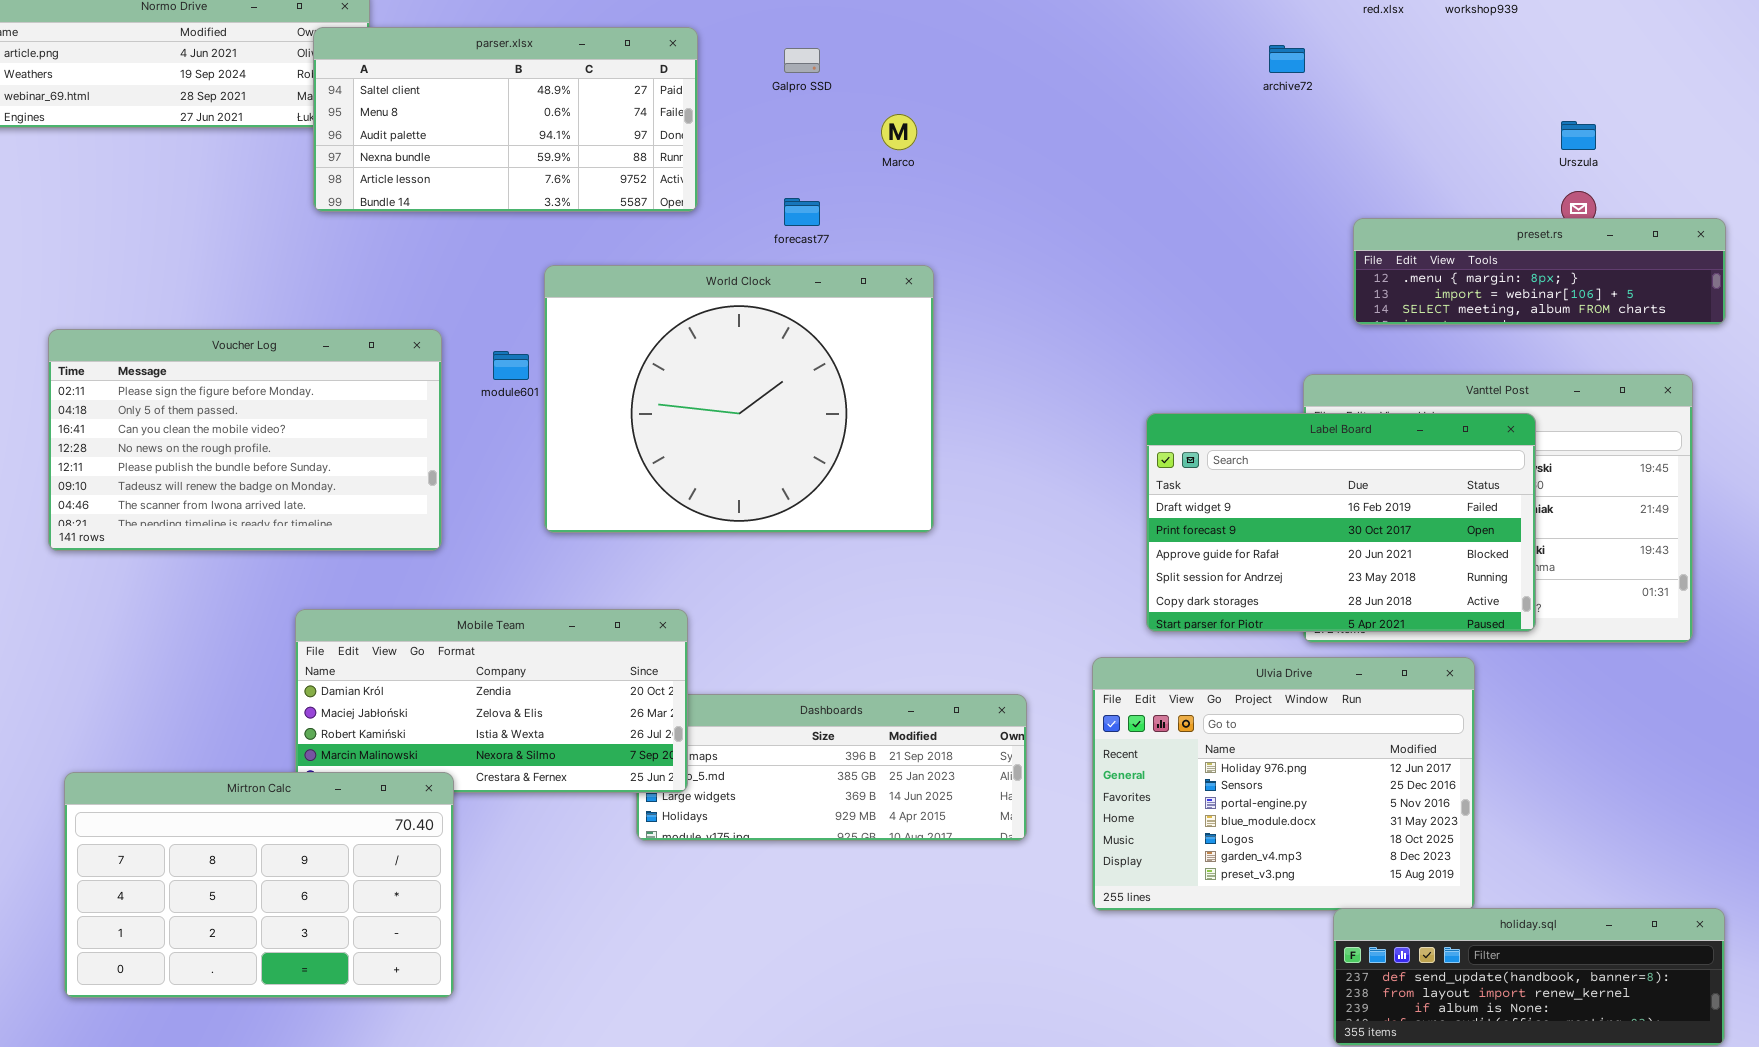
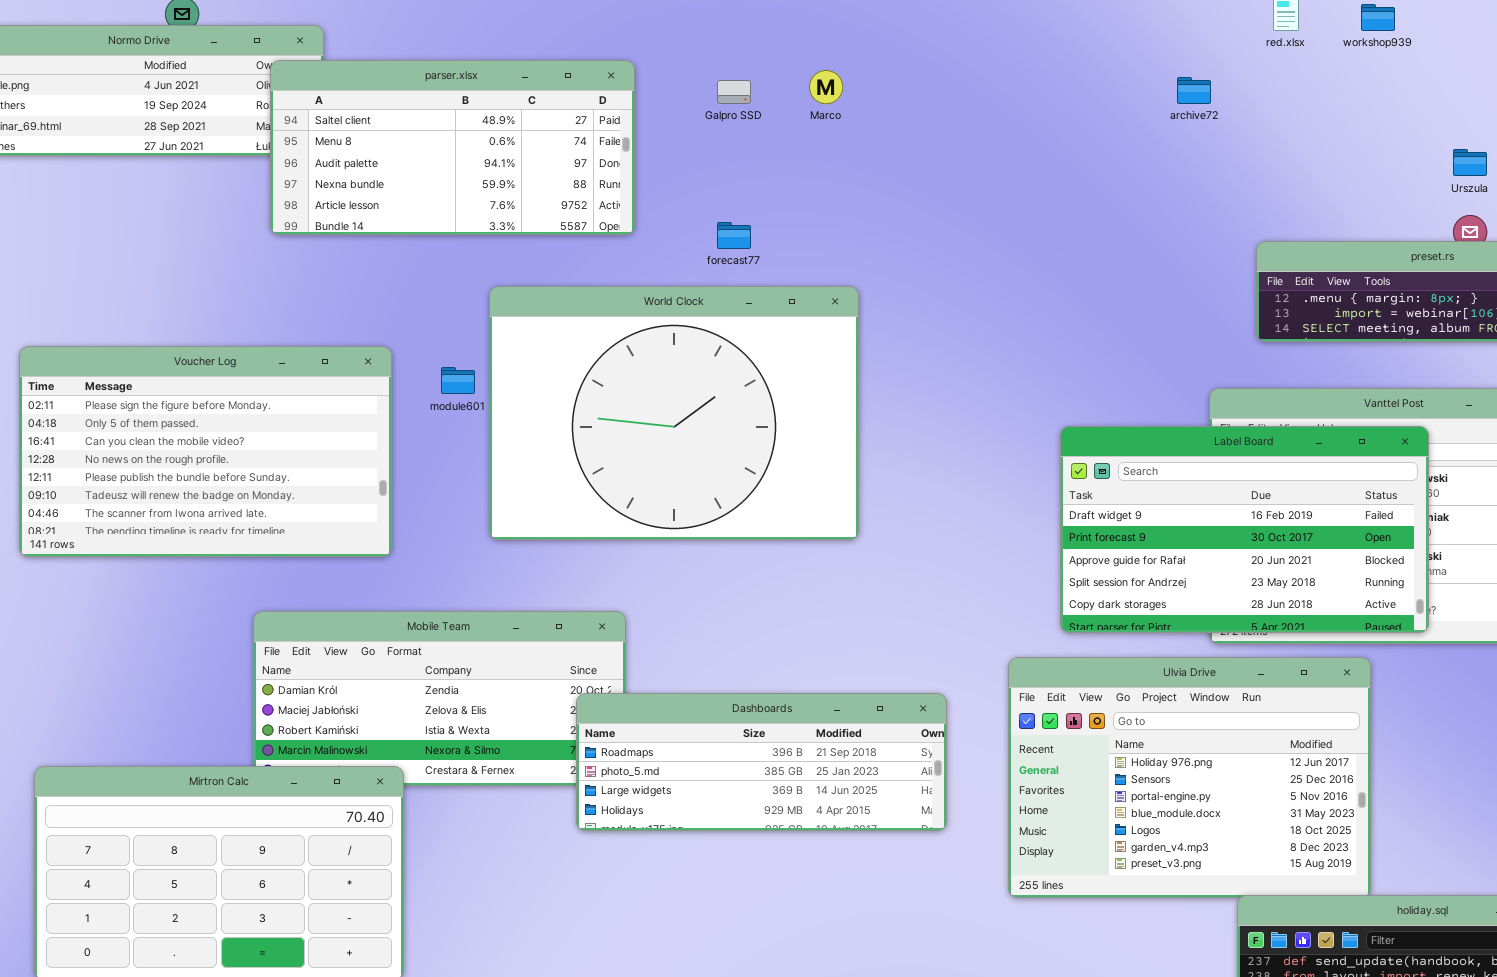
Marco: [881,114,917,150] -> [809,70,843,104], moved
Dashboards: [636,694,1027,841] -> [576,693,947,831], raised

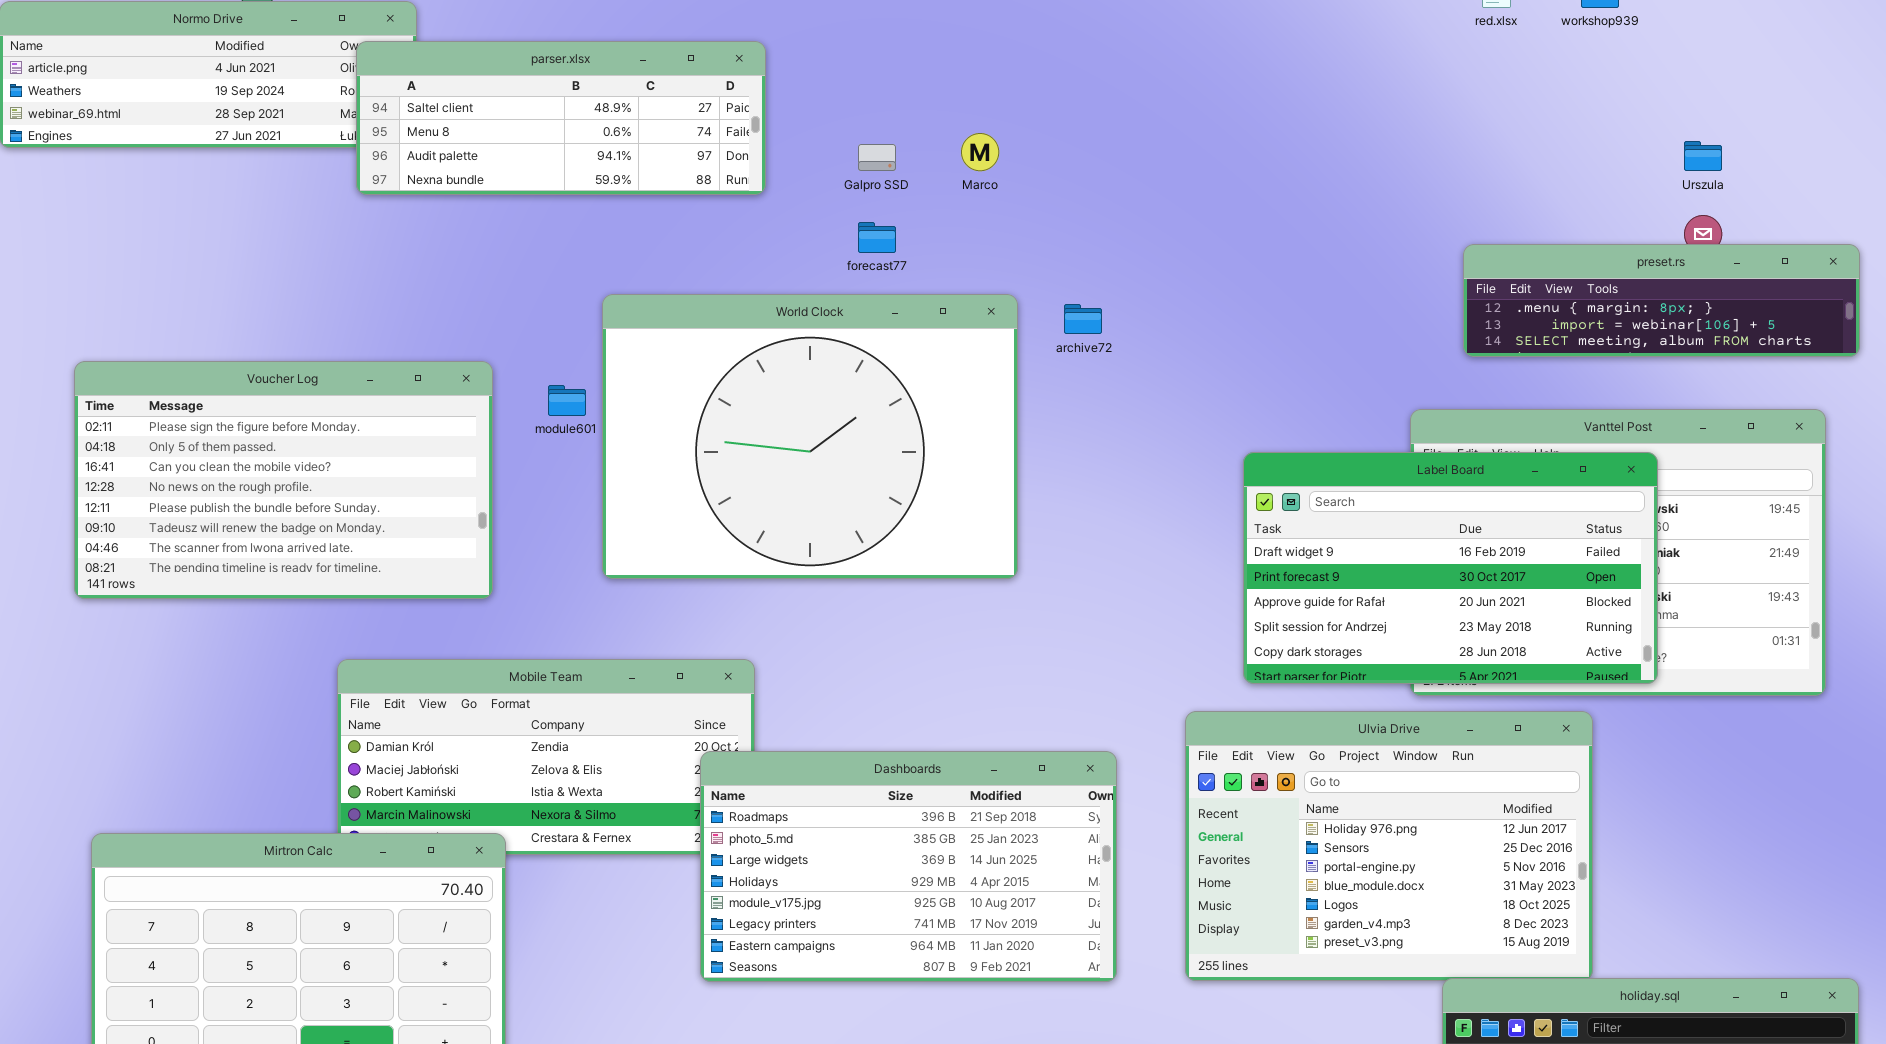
parser.xlsx: [270,60,635,235] -> [356,41,766,195], resized
Marco: [809,70,843,104] -> [961,133,999,171], moved
archive72: [1177,77,1211,104] -> [1064,304,1102,334], moved
Galpro SSD: [717,80,751,104] -> [858,144,896,171], moved
Dashboards: [576,693,947,831] -> [700,751,1117,982], resized

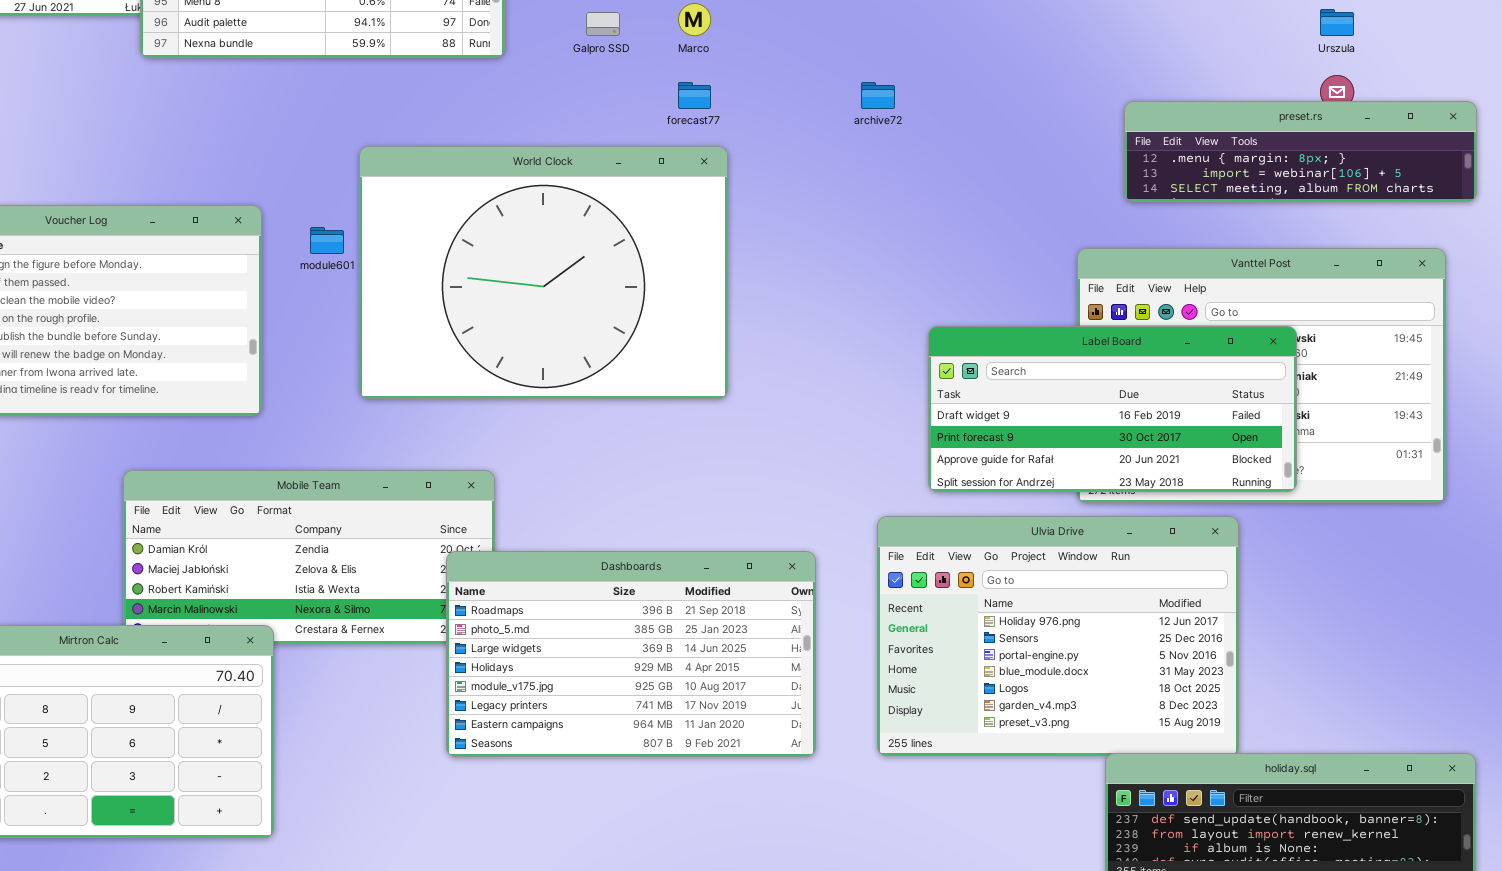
forecast77: [858,222,896,253] -> [678,82,711,109], moved
archive72: [1064,304,1102,334] -> [861,82,895,109], moved
Label Board: [1243,452,1658,684] -> [928,326,1297,492], resized

